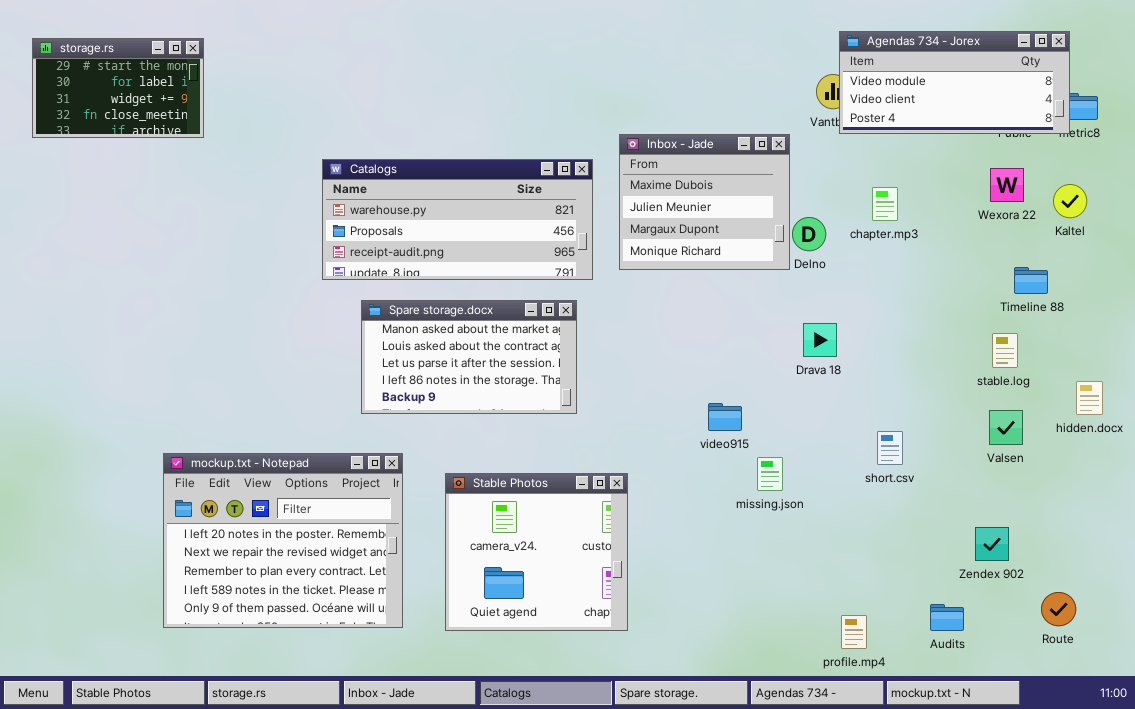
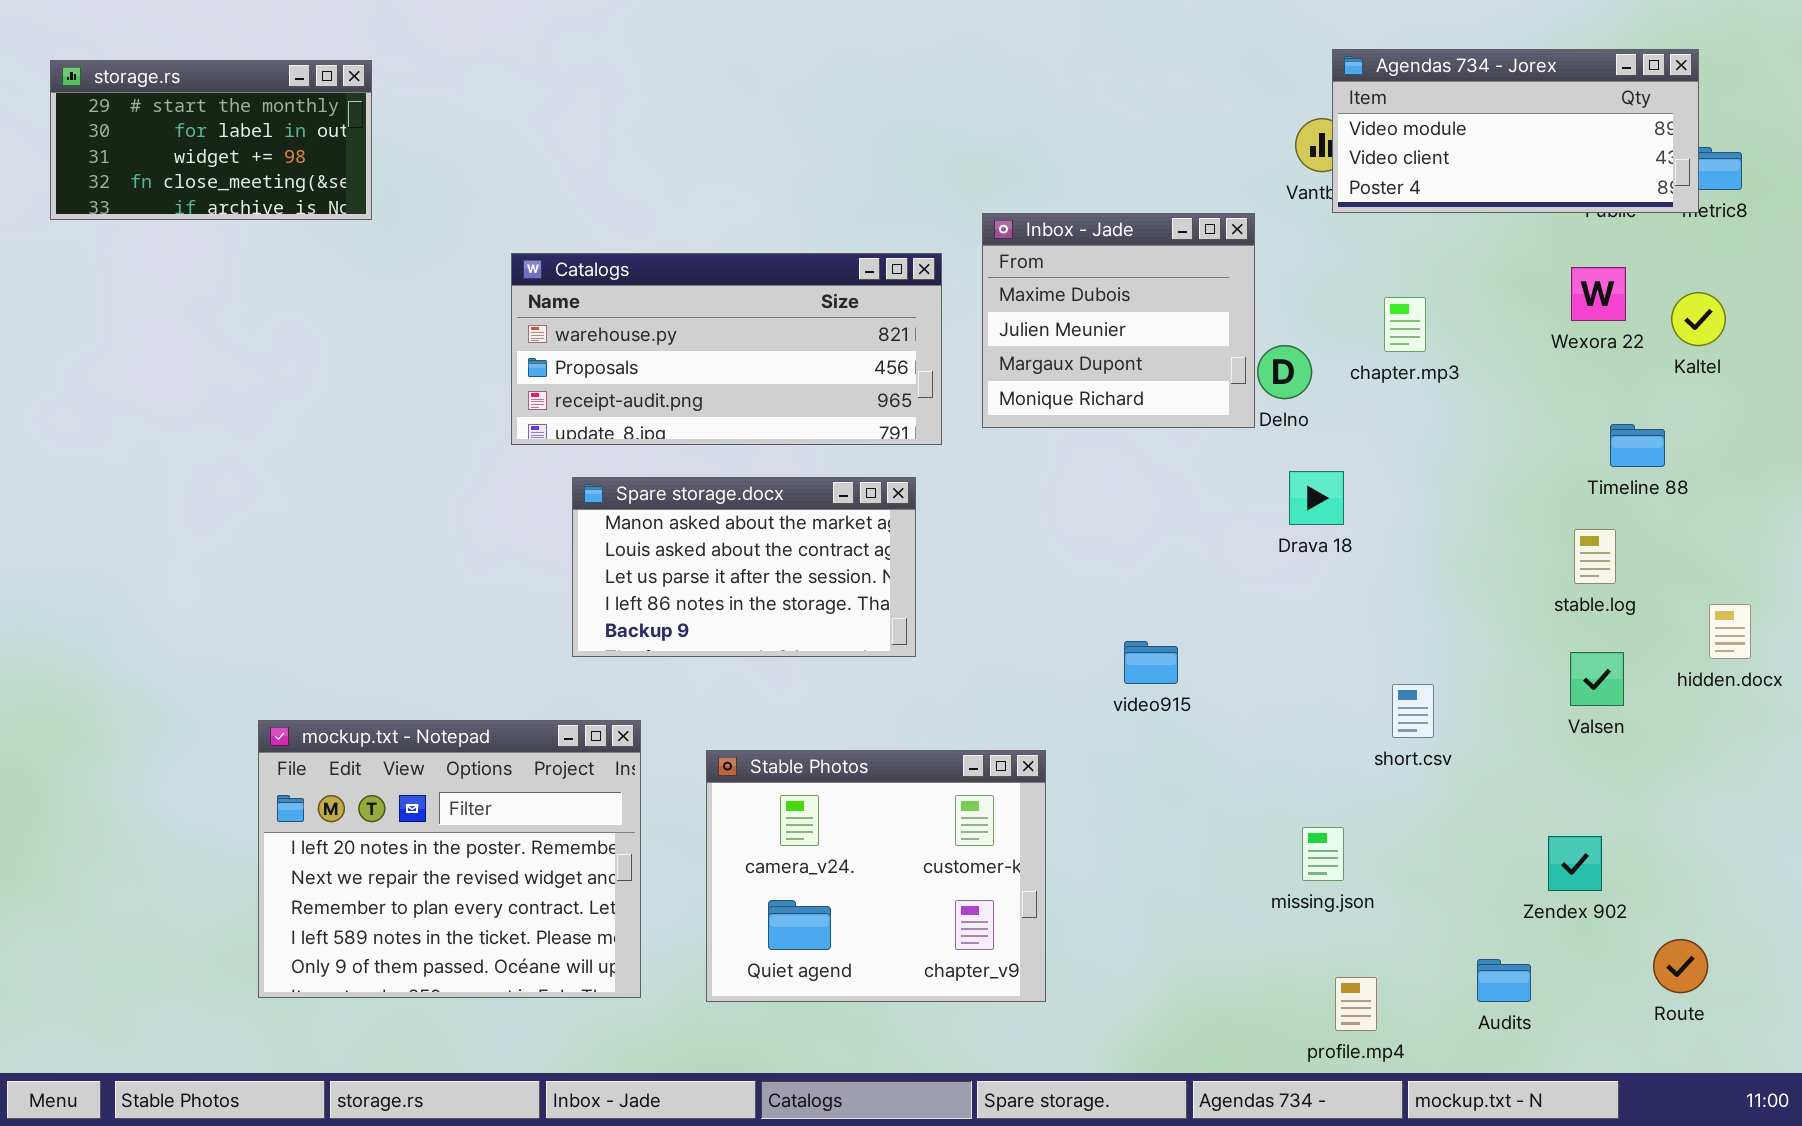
storage.rs: [32,38,204,138] -> [50,60,372,220], resized
Drava 18: [803,323,837,357] -> [1289,471,1344,525], moved
missing.json: [757,457,783,491] -> [1302,827,1344,881], moved
Stable Photos: [445,473,628,631] -> [706,750,1046,1002], resized

